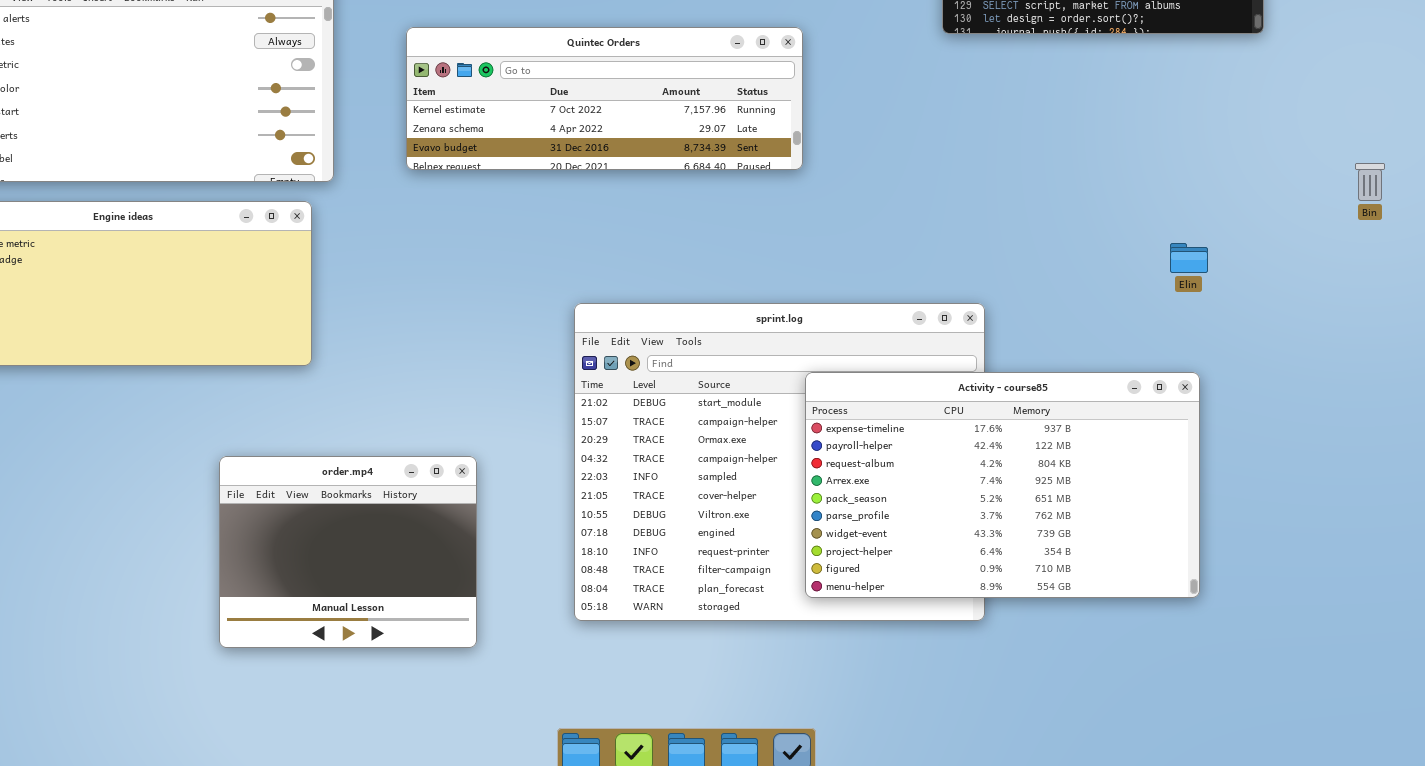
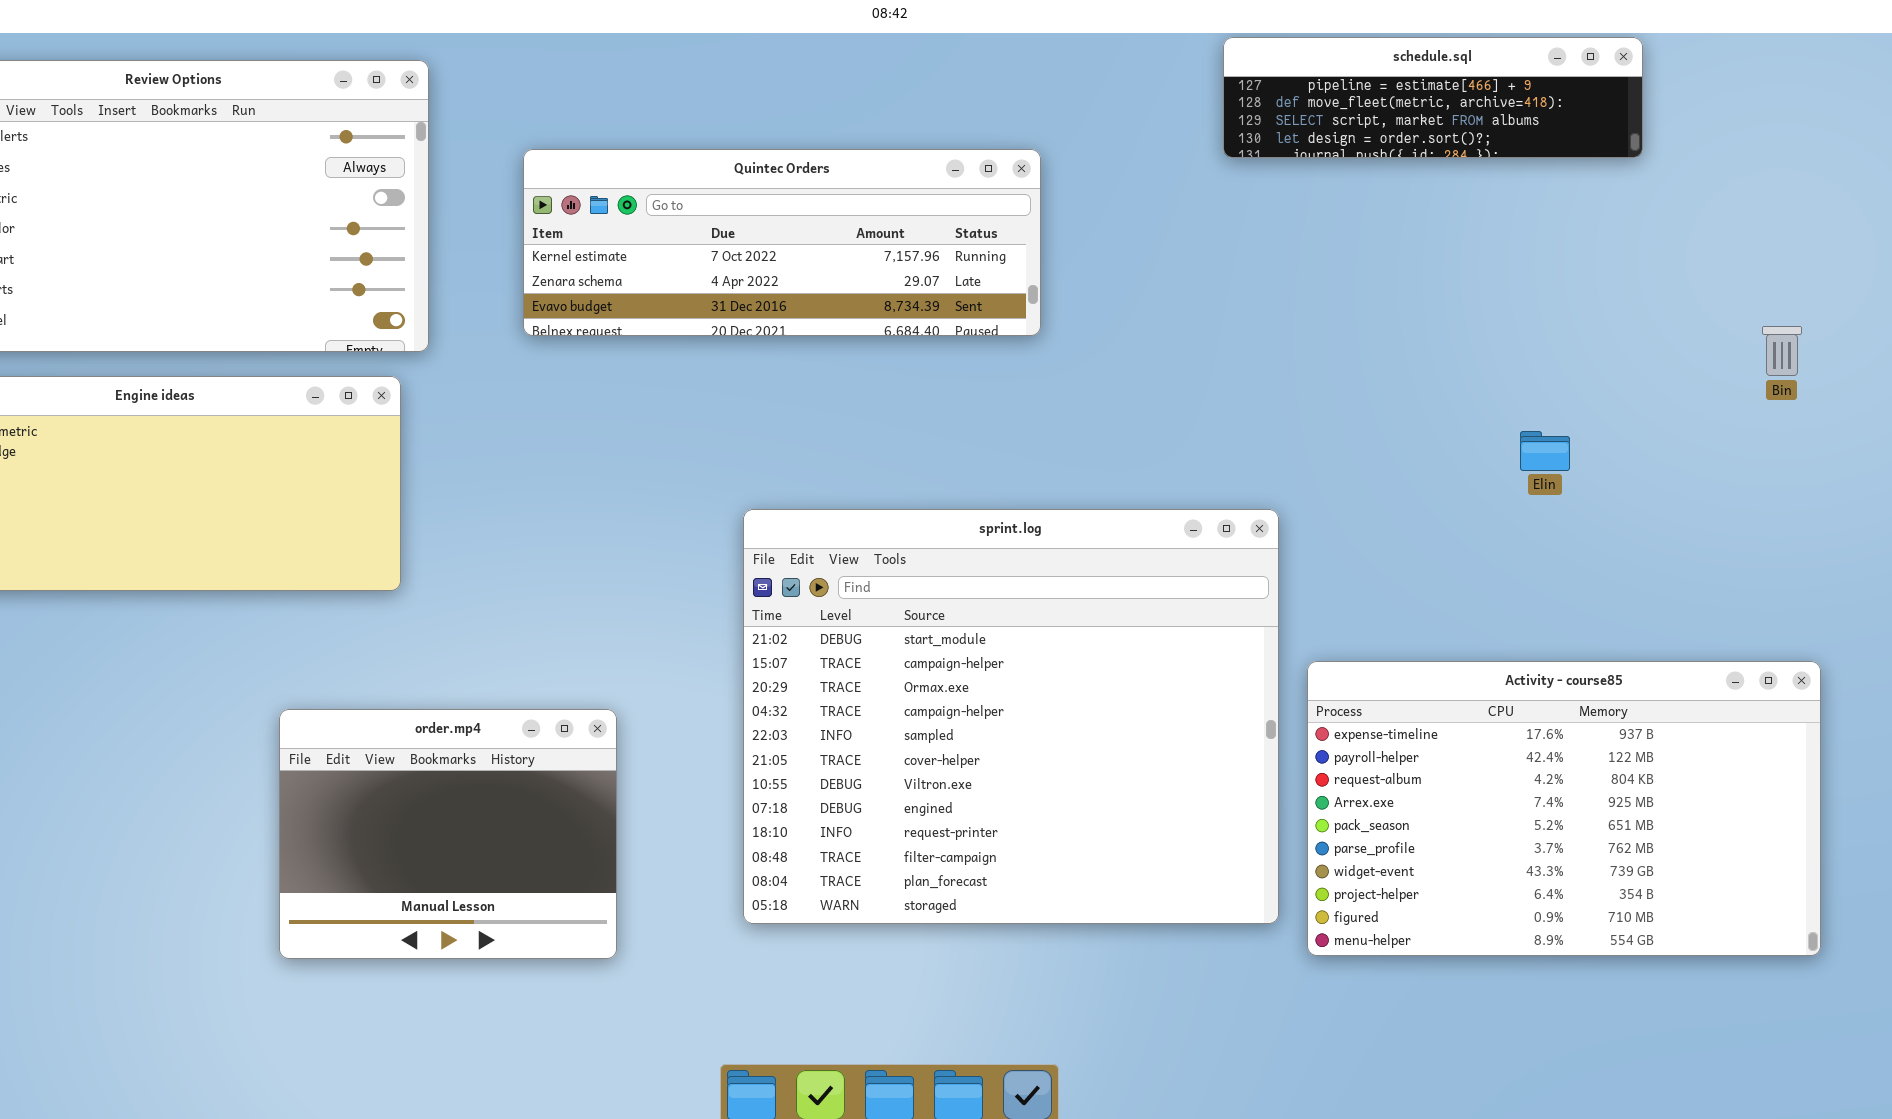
Activity - course85: [805,372,1200,598] -> [1307,661,1821,956], moved

